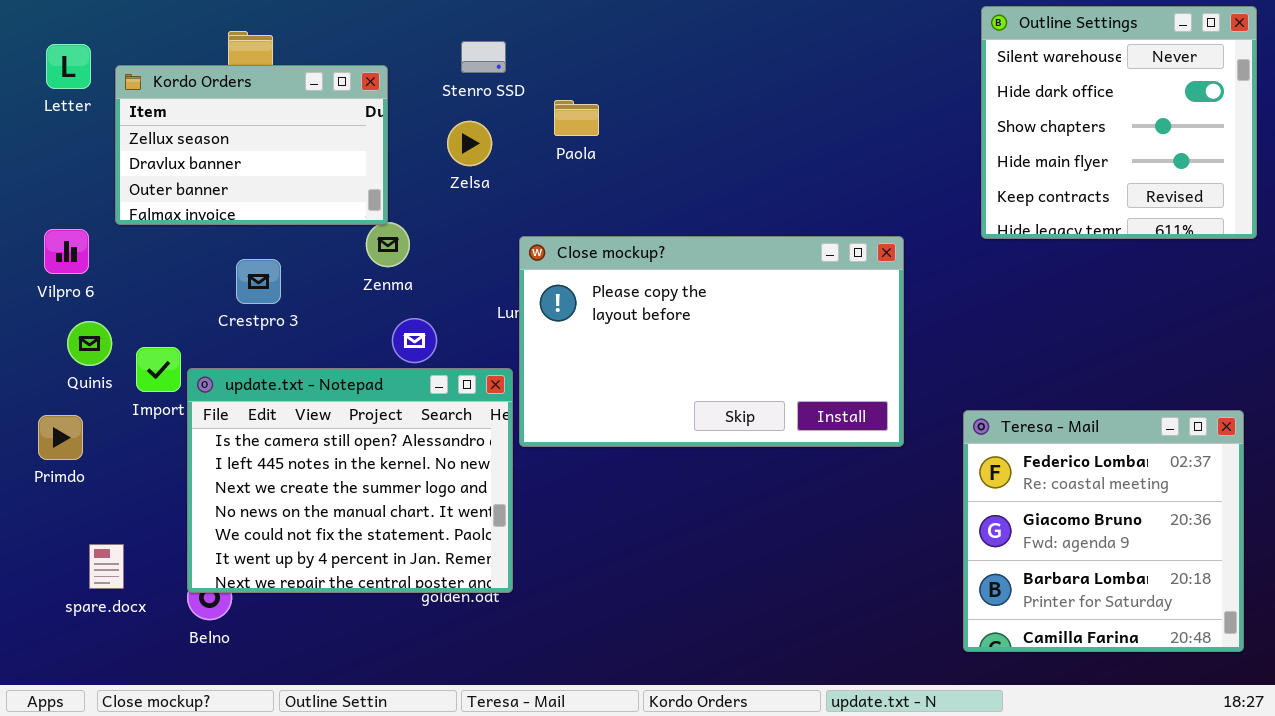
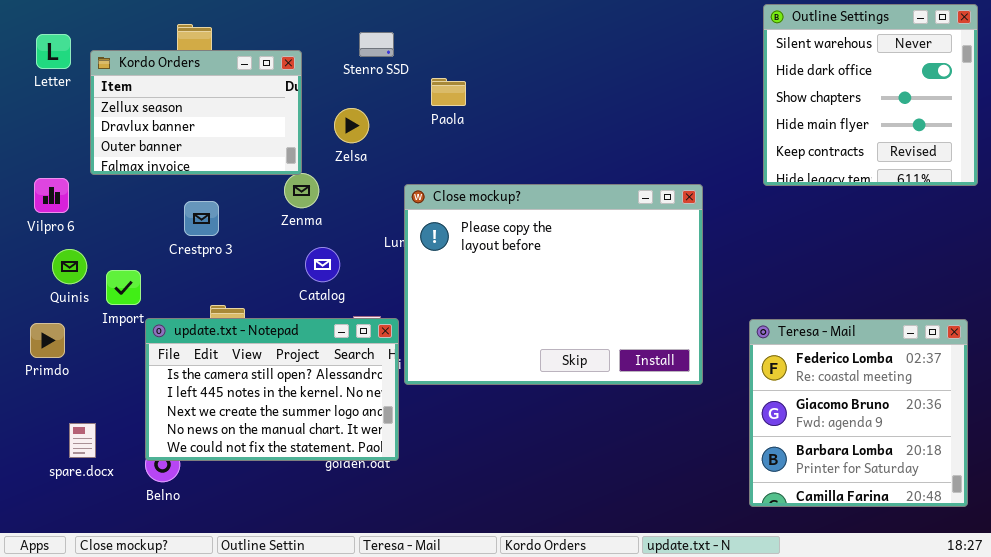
Zelsa: [447,121,492,166] -> [334,108,369,143], moved
Close mockup?: [519,236,904,447] -> [404,184,703,385], resized
update.txt - Notepad: [187,368,513,593] -> [145,318,399,461], resized

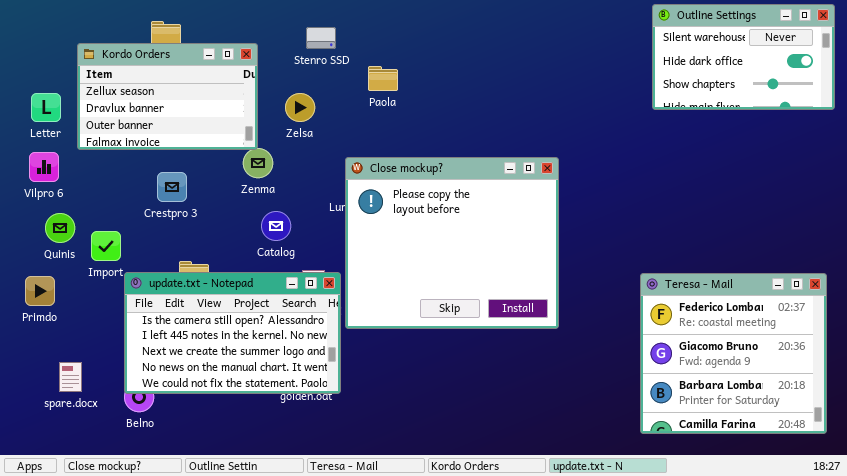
Outline Settings: [763,4,978,186] -> [652,4,835,110], resized
Letter: [36,34,71,69] -> [31,93,61,122], moved
Close mockup?: [404,184,703,385] -> [345,157,559,329], resized

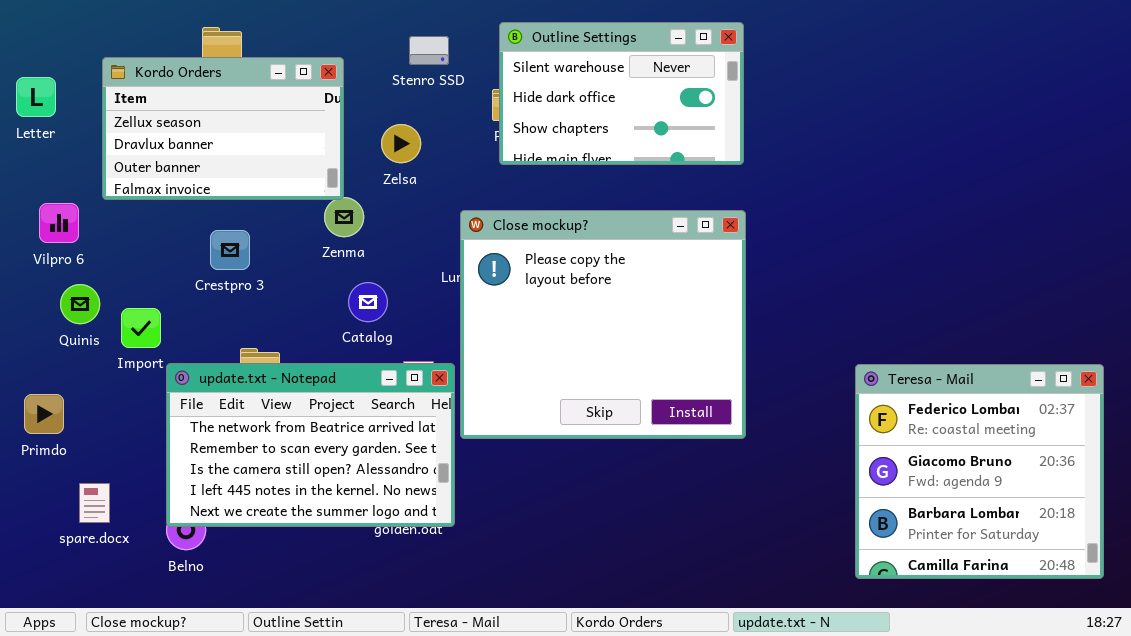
Outline Settings: [652,4,835,110] -> [499,22,744,165], moved
Letter: [31,93,61,122] -> [16,77,56,117], moved
update.txt - Notepad: [124,272,341,394] -> [166,363,455,527], scrolled up 2 rows
Primdo: [25,276,55,306] -> [24,394,64,434], moved

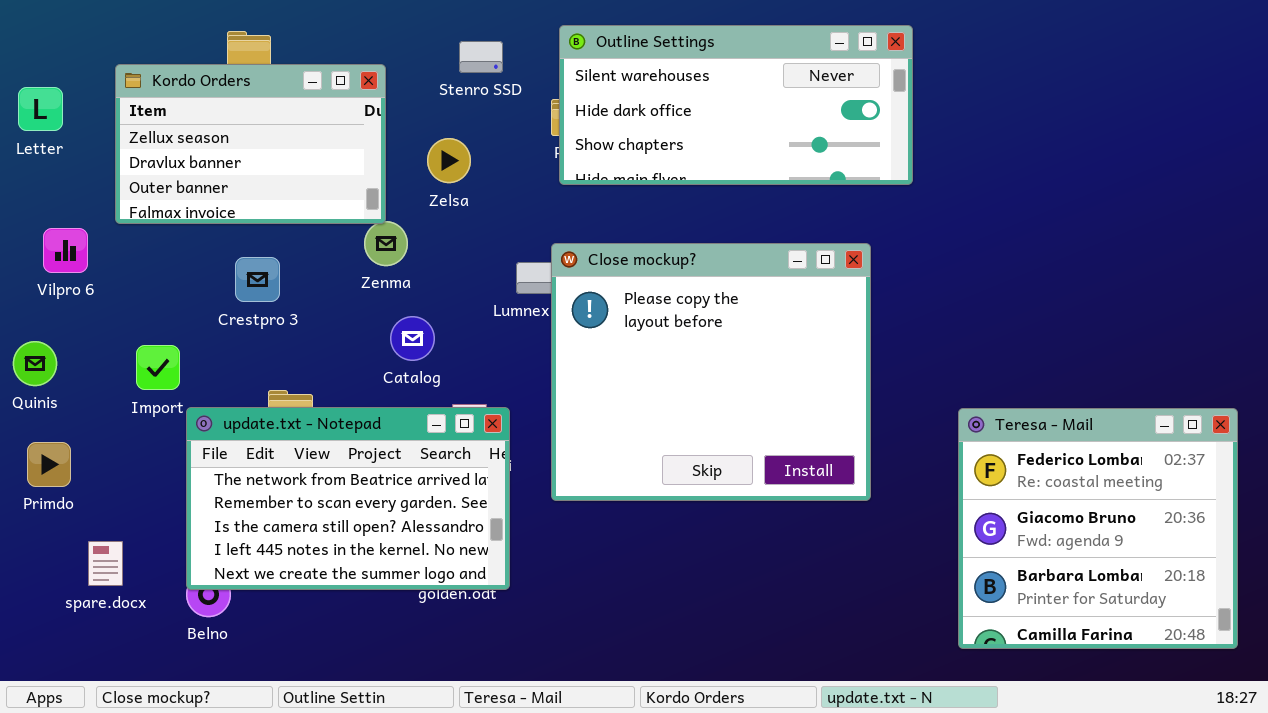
Outline Settings: [499,22,744,165] -> [559,25,913,185], resized
Close mockup?: [460,210,746,439] -> [551,243,871,501], moved
Quinis: [60,284,100,324] -> [13,341,57,386], moved

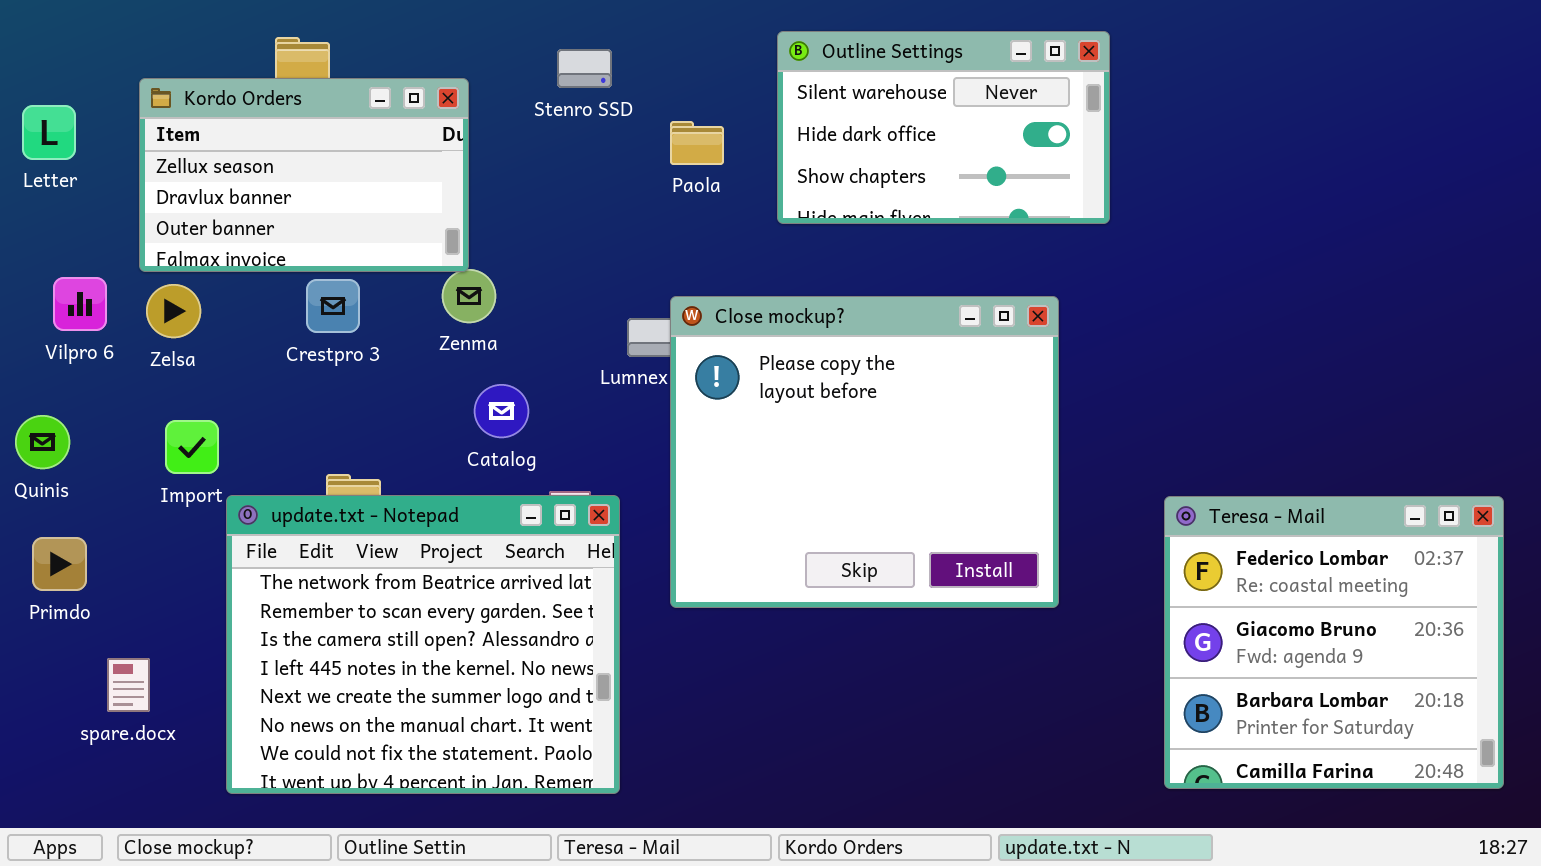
Outline Settings: [559,25,913,185] -> [777,31,1110,224], resized
Zelsa: [427,138,471,183] -> [146,284,201,338], moved
Crestpro 3: [235,257,280,302] -> [306,279,360,333], moved
update.txt - Notepad: [186,407,510,590] -> [226,495,620,794], resized

